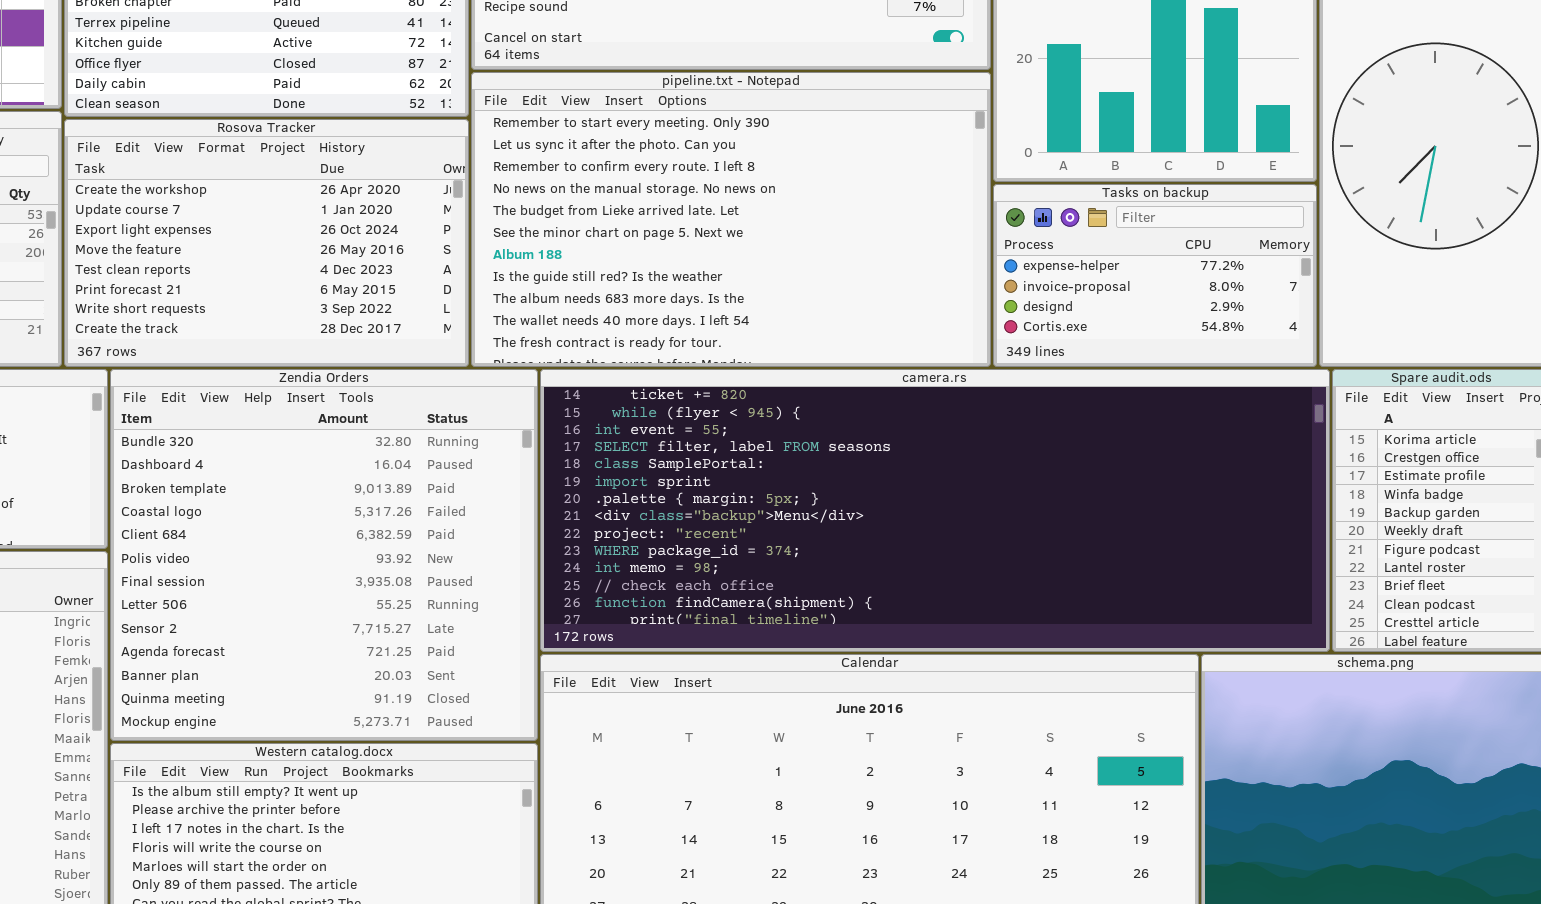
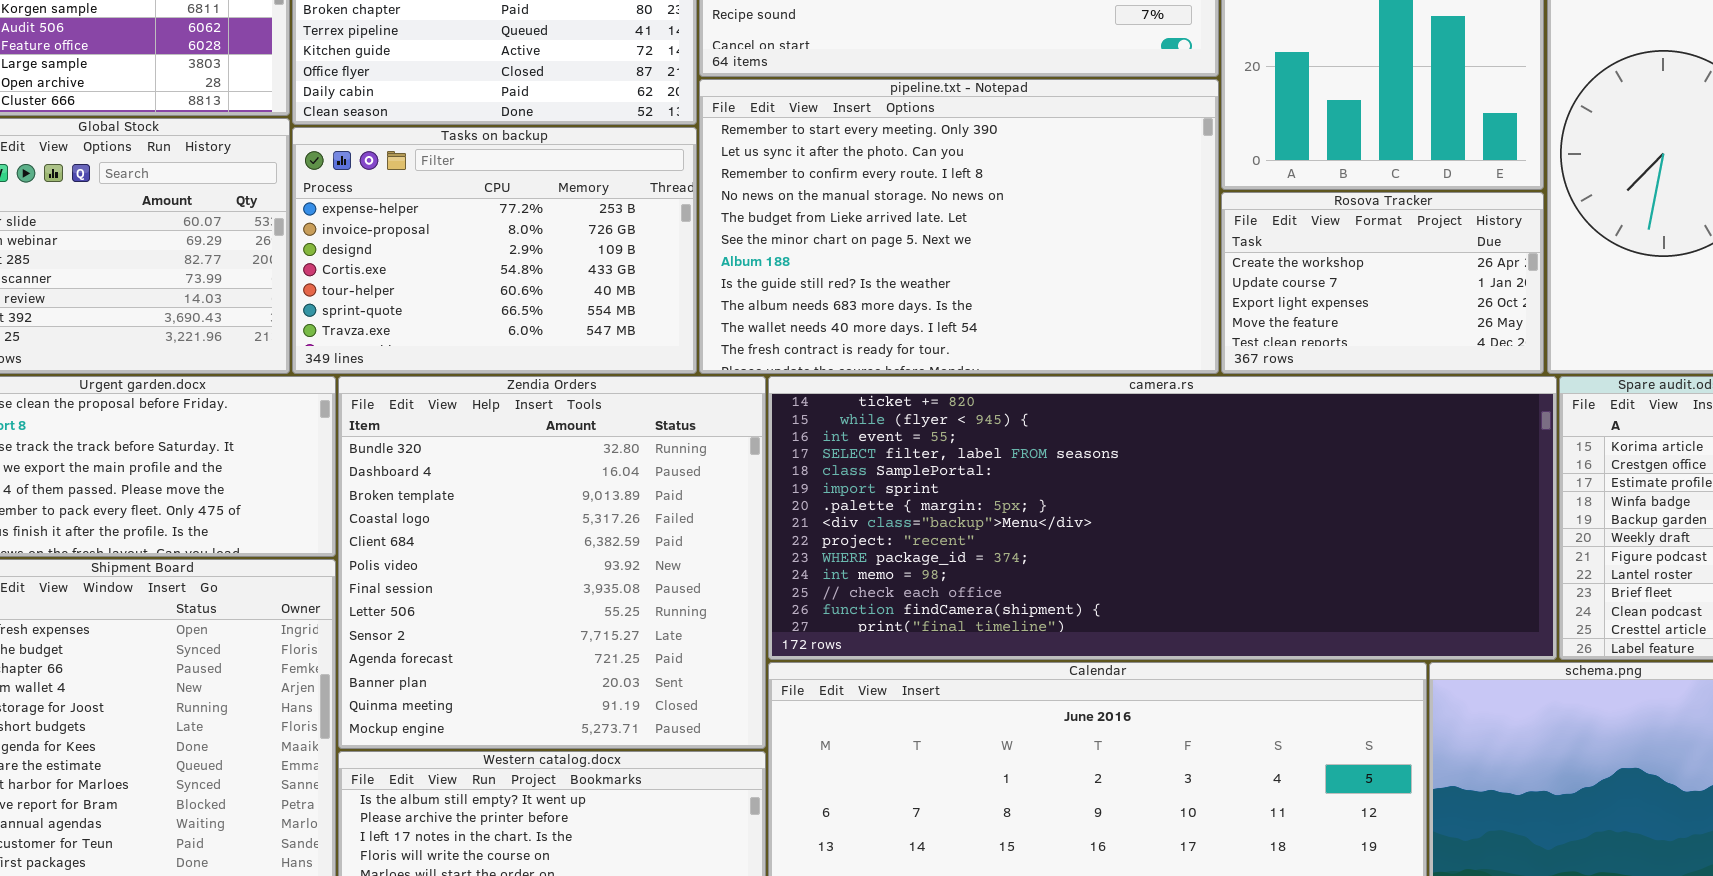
Rosova Tracker: [64,119,469,367] -> [1221,192,1544,374], moved, resized
Tasks on backup: [993,184,1317,367] -> [292,127,697,374], moved, resized

